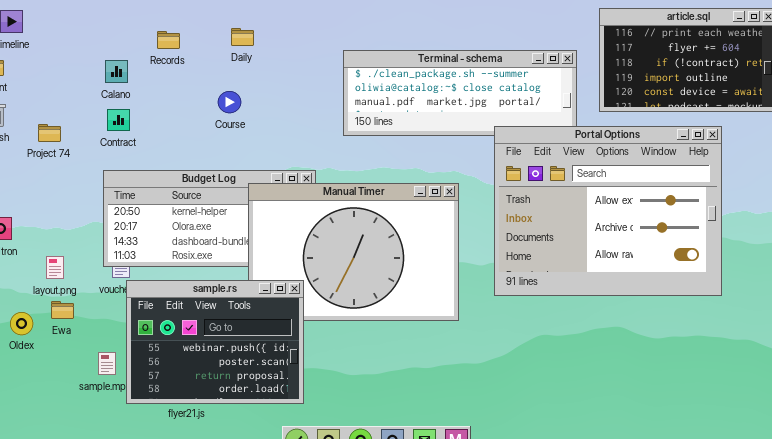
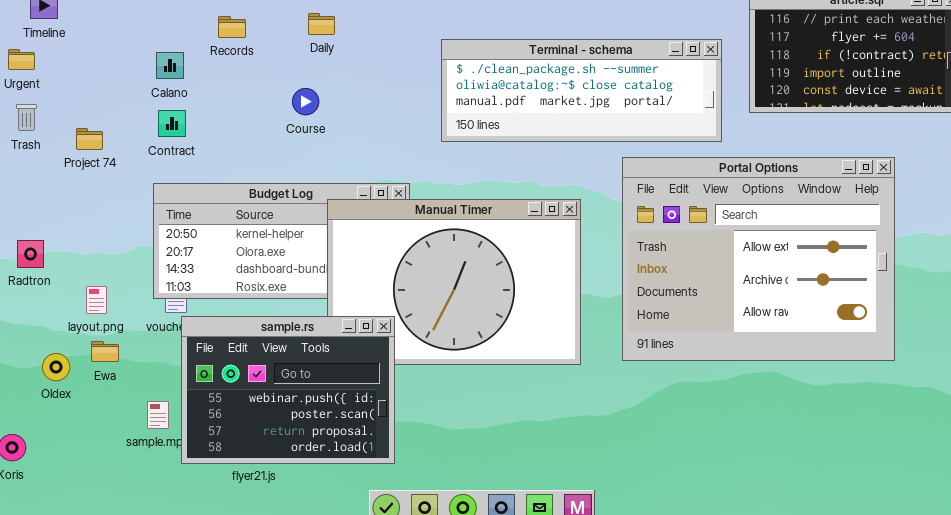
Portal Options: [494,126,722,296] -> [622,157,895,361], moved

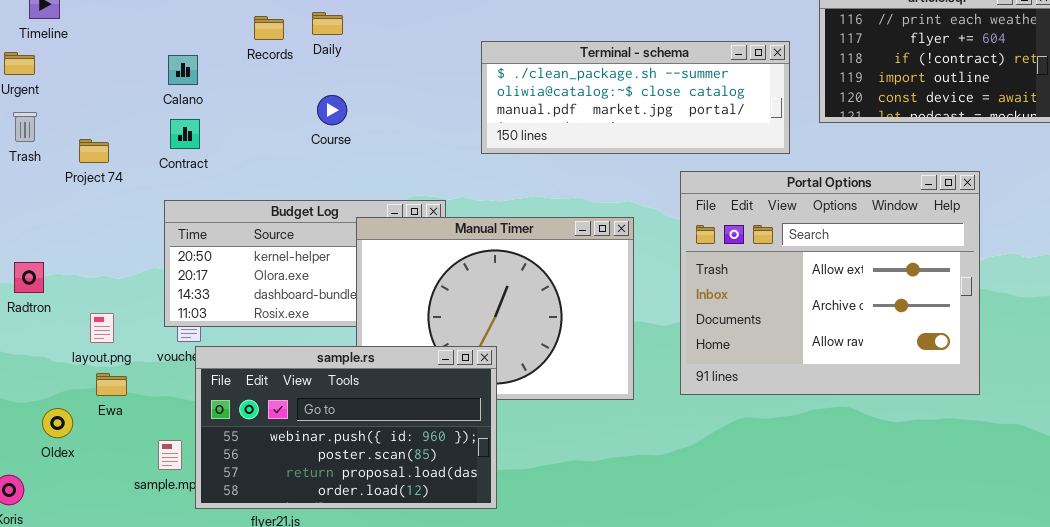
Daily: [308,13,335,35] -> [312,12,343,35], moved
Records: [218,16,246,38] -> [254,16,284,40], moved
sample.rs: [181,316,395,464] -> [195,346,497,509], resized
Oldex: [42,353,70,381] -> [42,408,73,438], moved

